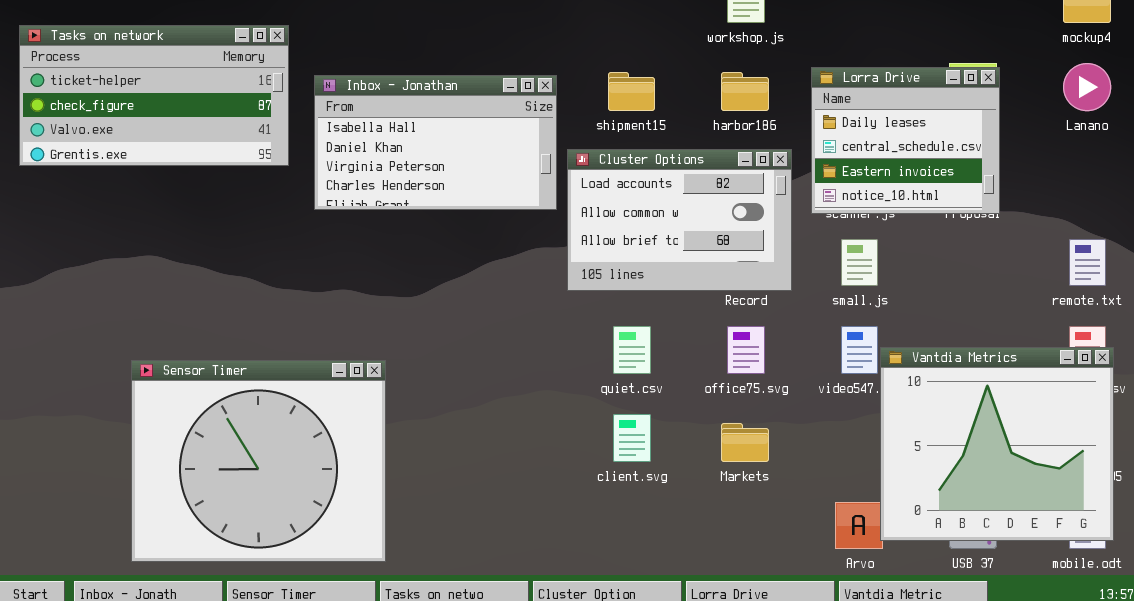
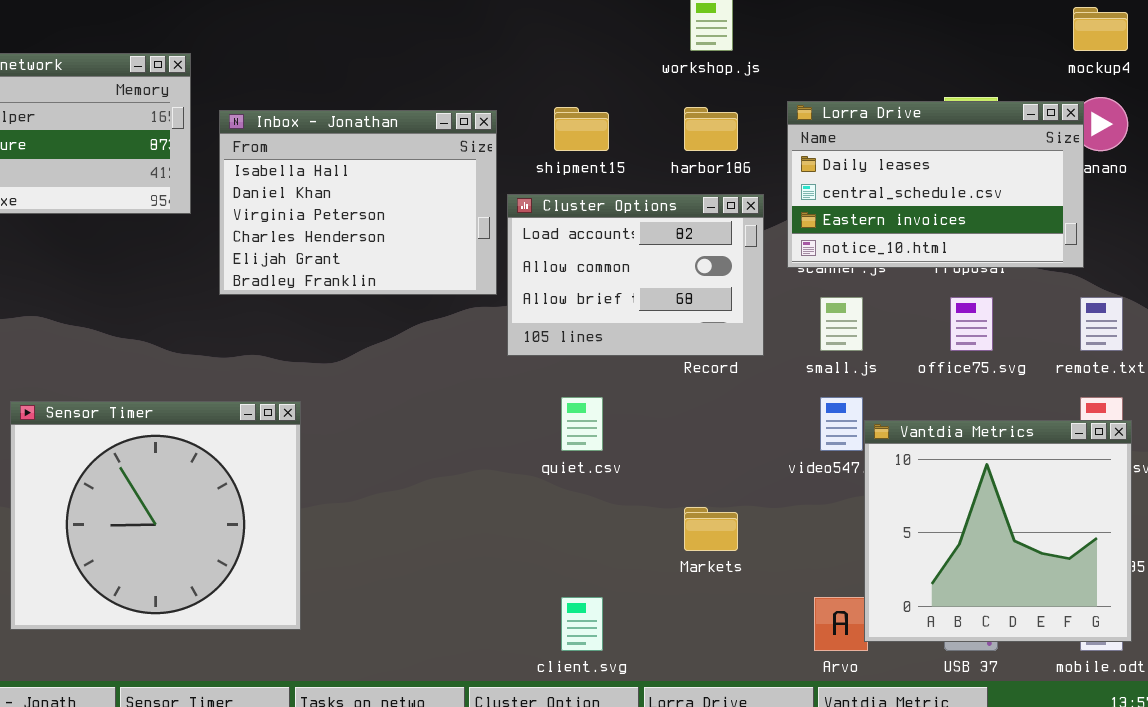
Lorra Drive: [811,67,1000,214] -> [787,101,1084,268], resized
Inbox - Jonathan: [314,75,557,210] -> [219,110,497,295], resized
office75.svg: [727,326,765,374] -> [950,297,993,351], moved
Sensor Timer: [131,360,386,562] -> [10,401,301,630], moved
client.svg: [613,414,651,462] -> [561,597,603,651], moved

